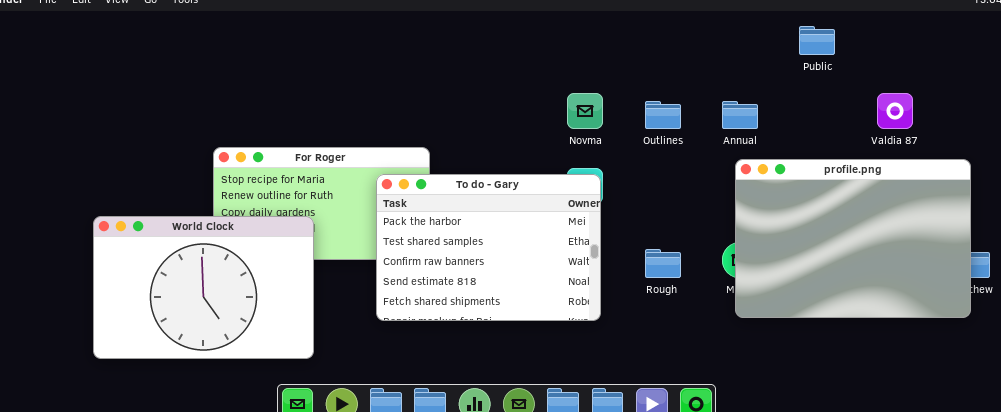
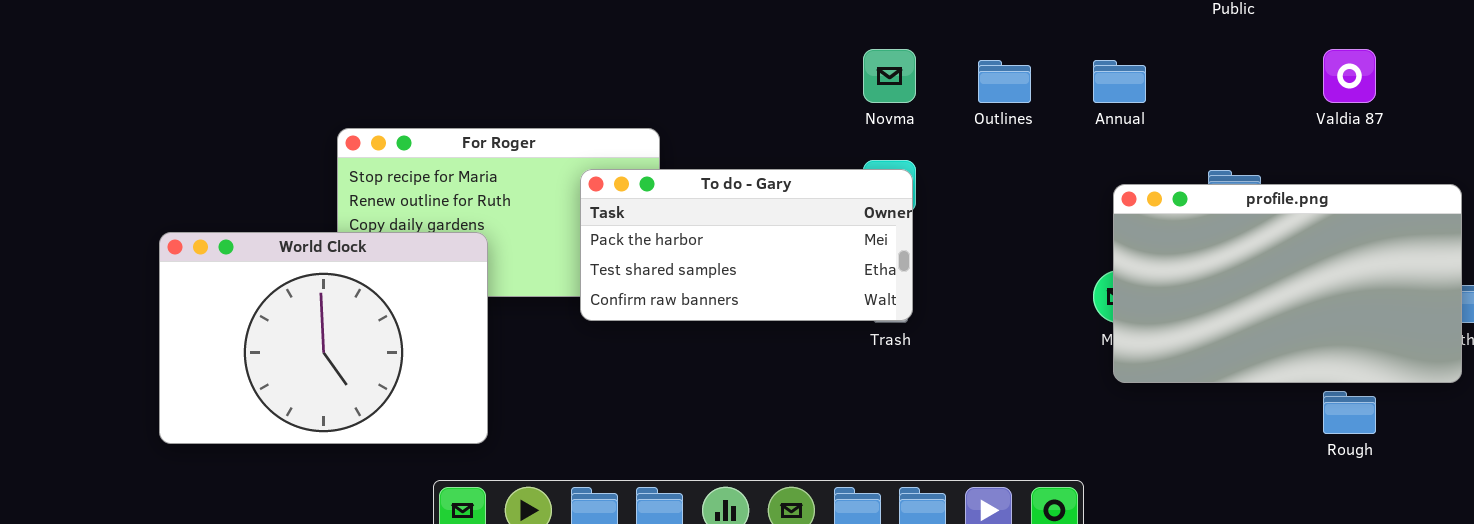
profile.png: [735,159,971,318] -> [1113,184,1462,383], resized
To do - Gary: [376,174,601,321] -> [580,169,913,321], resized
Rough: [645,249,681,278] -> [1323,391,1376,434], moved

